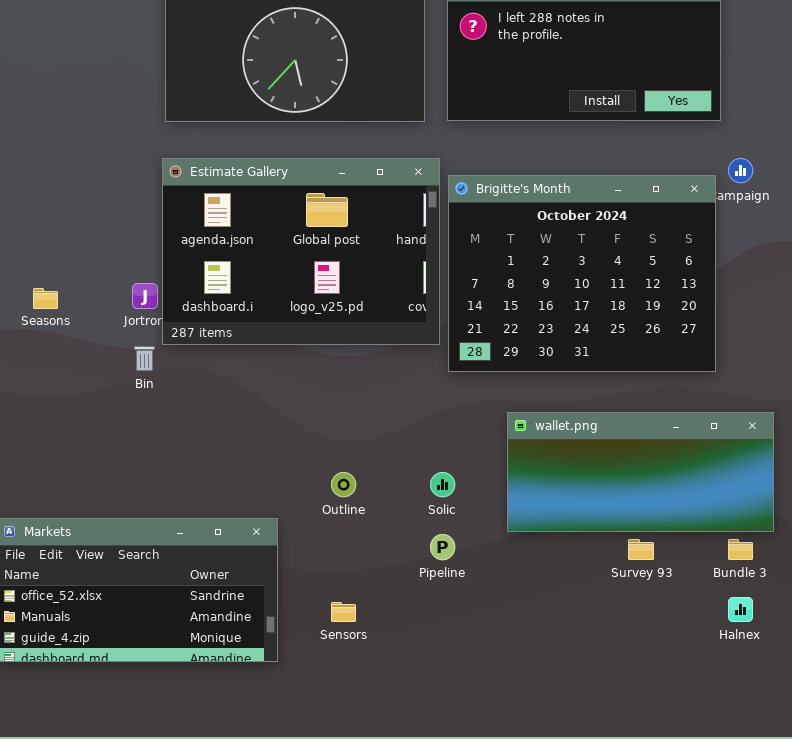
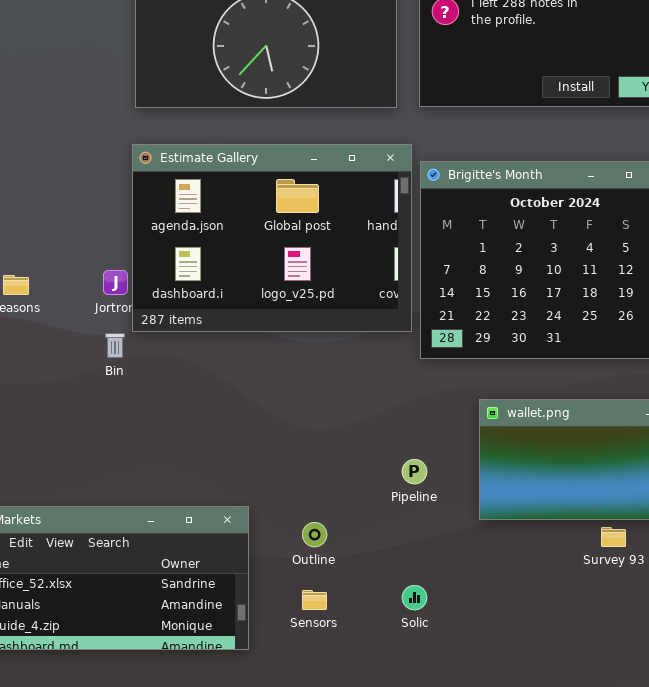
Outline: [331,472,356,497] -> [302,522,327,547], moved
Solic: [430,472,455,497] -> [402,585,427,610], moved
Pipeline: [430,534,455,560] -> [402,459,427,484], moved

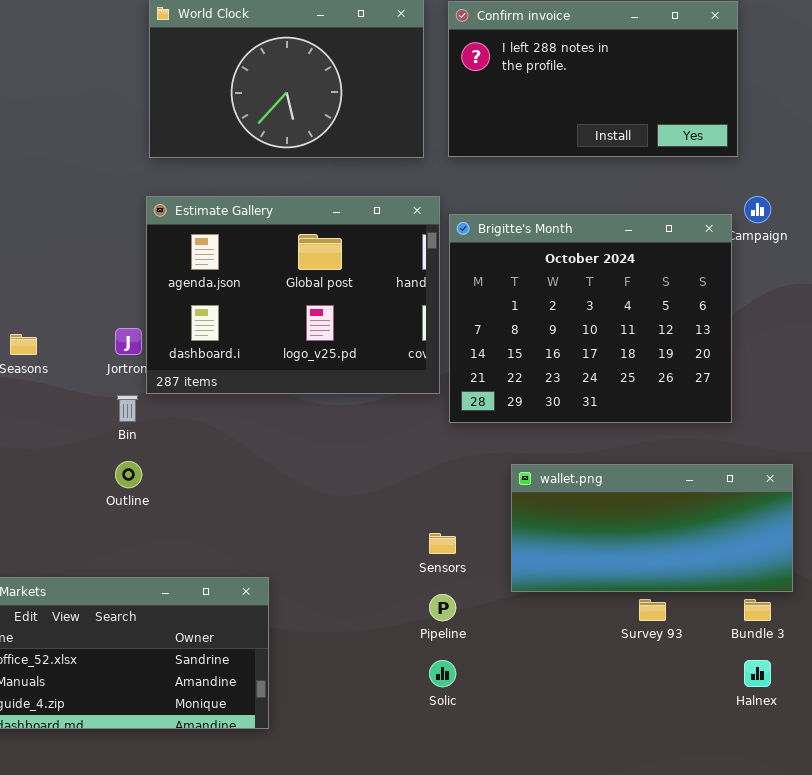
Pipeline: [402,459,427,484] -> [429,594,456,621], moved
Outline: [302,522,327,547] -> [115,461,142,488], moved
Sensors: [302,590,327,610] -> [429,533,456,554], moved

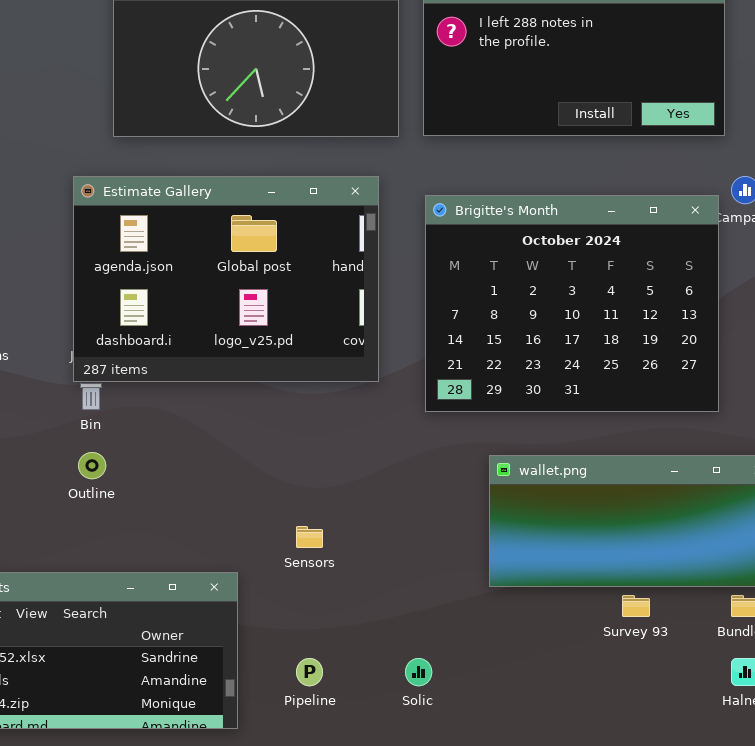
Estimate Gallery: [146,196,440,394] -> [73,176,379,382], moved
Sensors: [429,533,456,554] -> [296,526,323,548], moved
Pipeline: [429,594,456,621] -> [296,658,323,686], moved

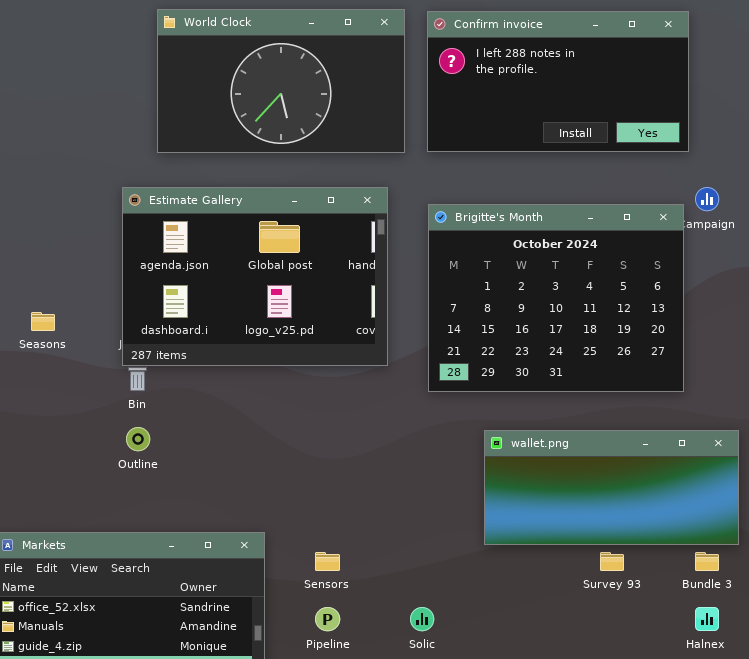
Sensors: [296,526,323,548] -> [315,552,340,571], moved

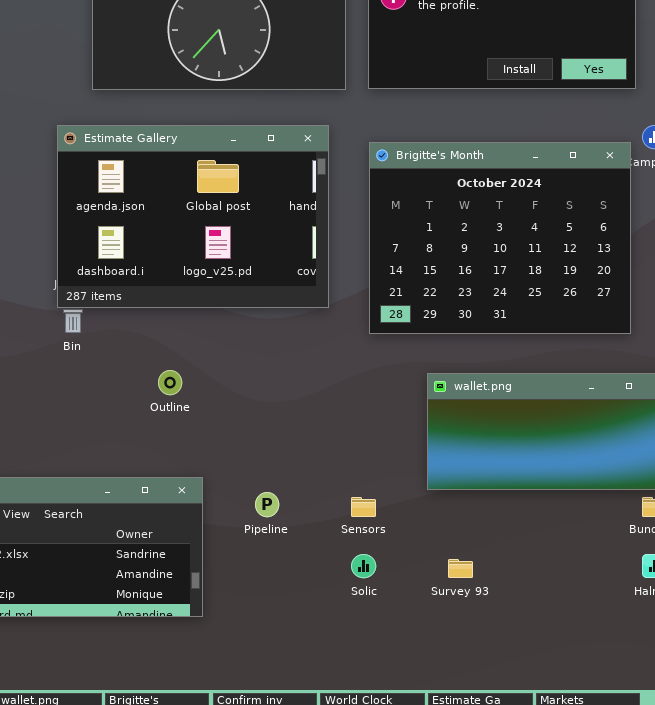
Outline: [126,427,150,451] -> [158,370,182,395], moved
Sensors: [315,552,340,571] -> [351,497,376,517], moved
Survey 93: [600,552,624,571] -> [448,559,473,578], moved
Pipeline: [315,607,340,631] -> [255,492,279,517], moved

